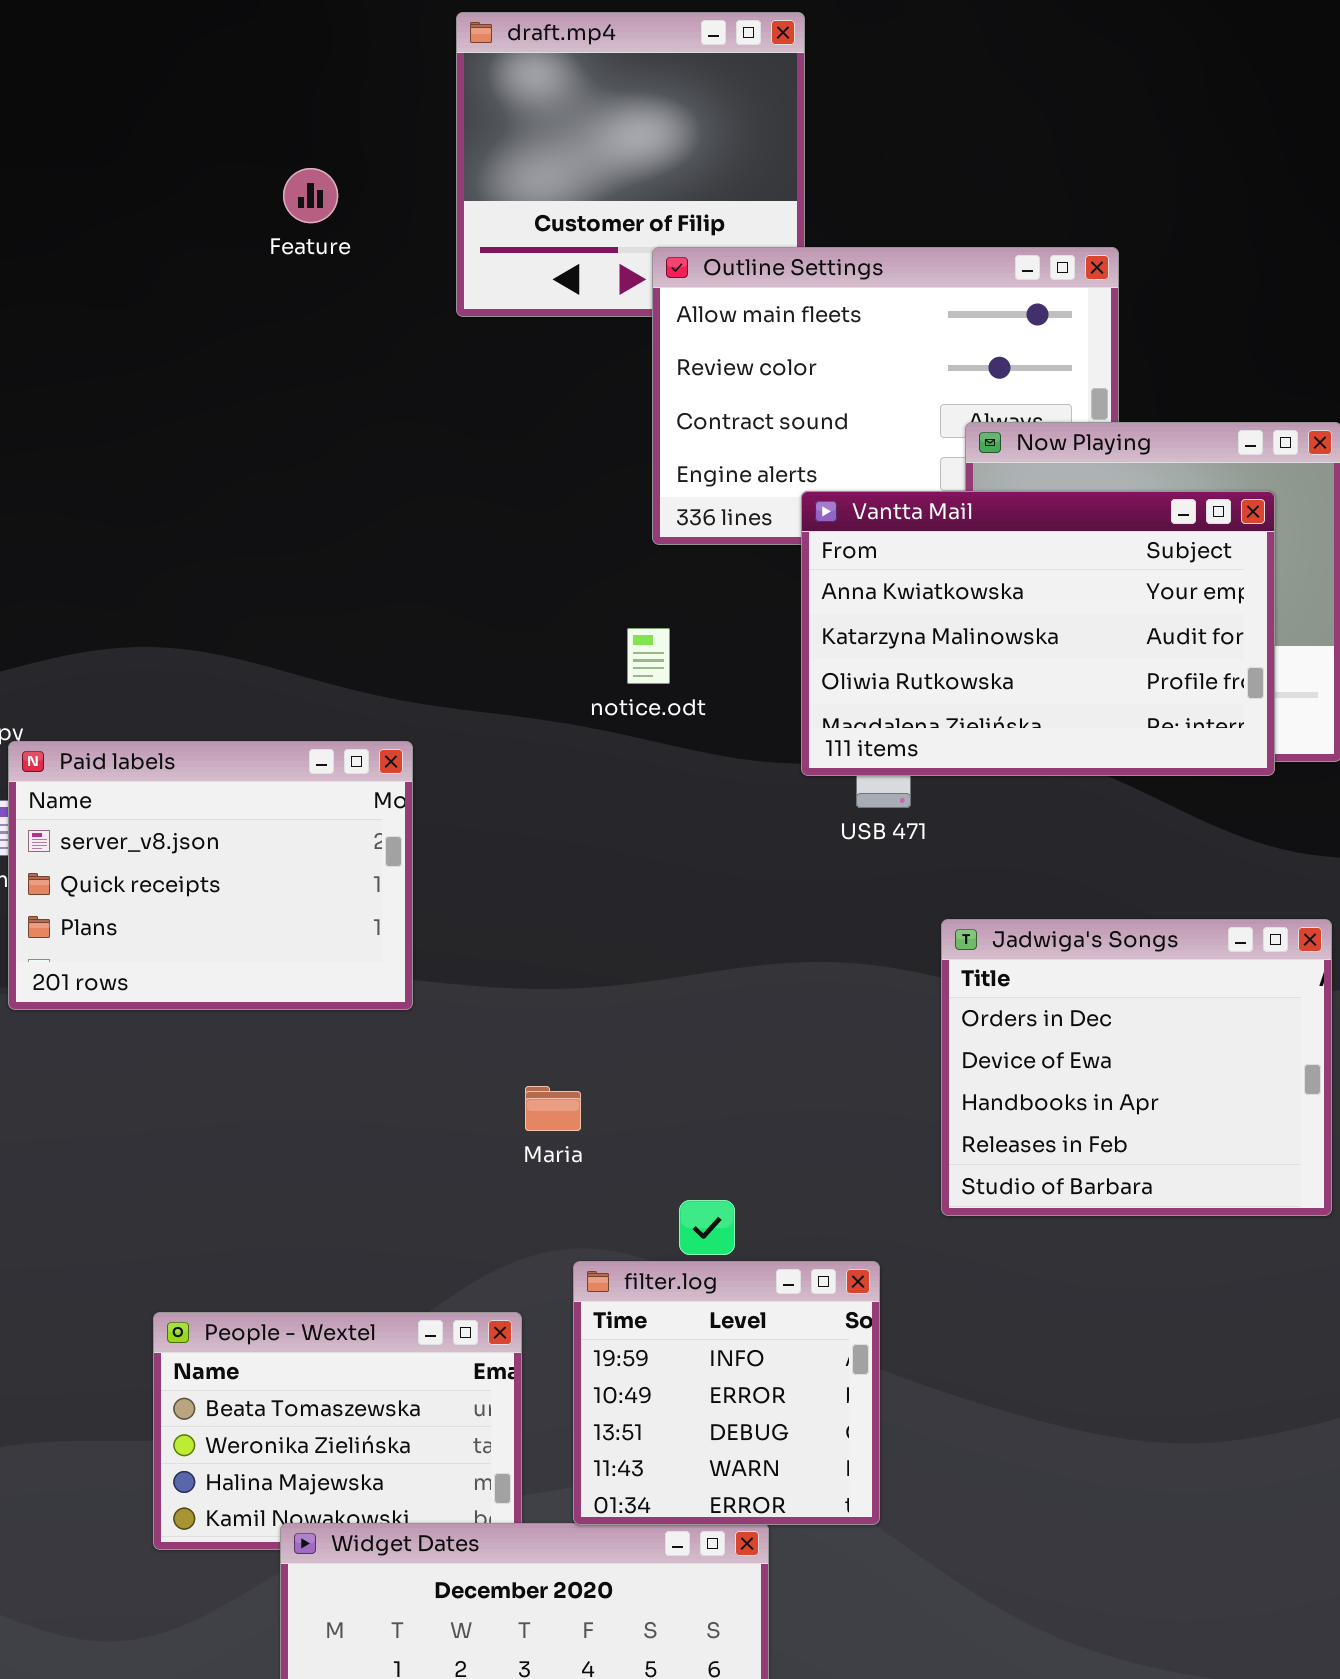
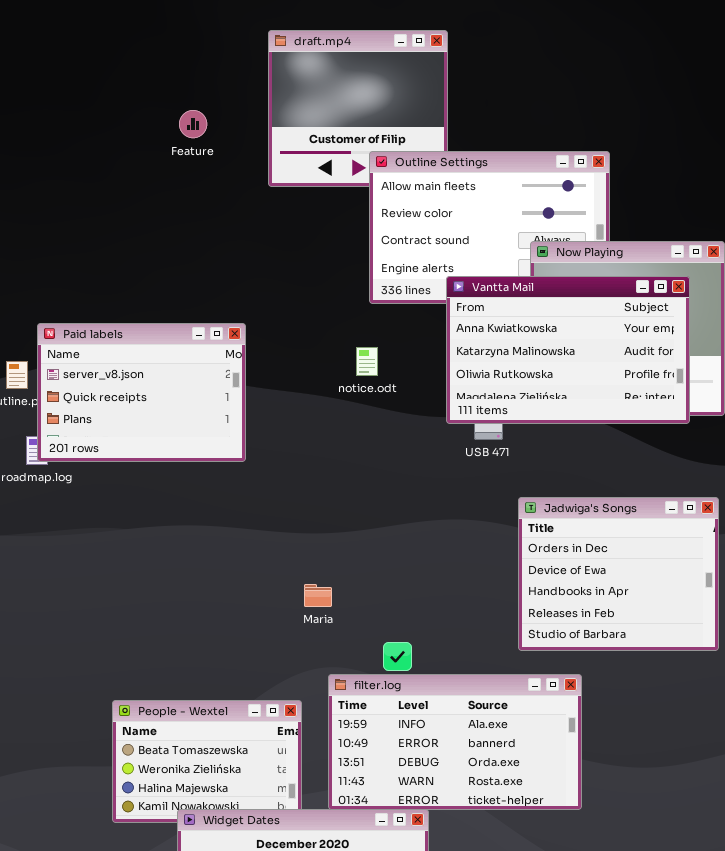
Paid labels: [8,741,413,1010] -> [37,323,246,462], moved
filter.log: [573,1261,880,1525] -> [328,674,582,810], resized

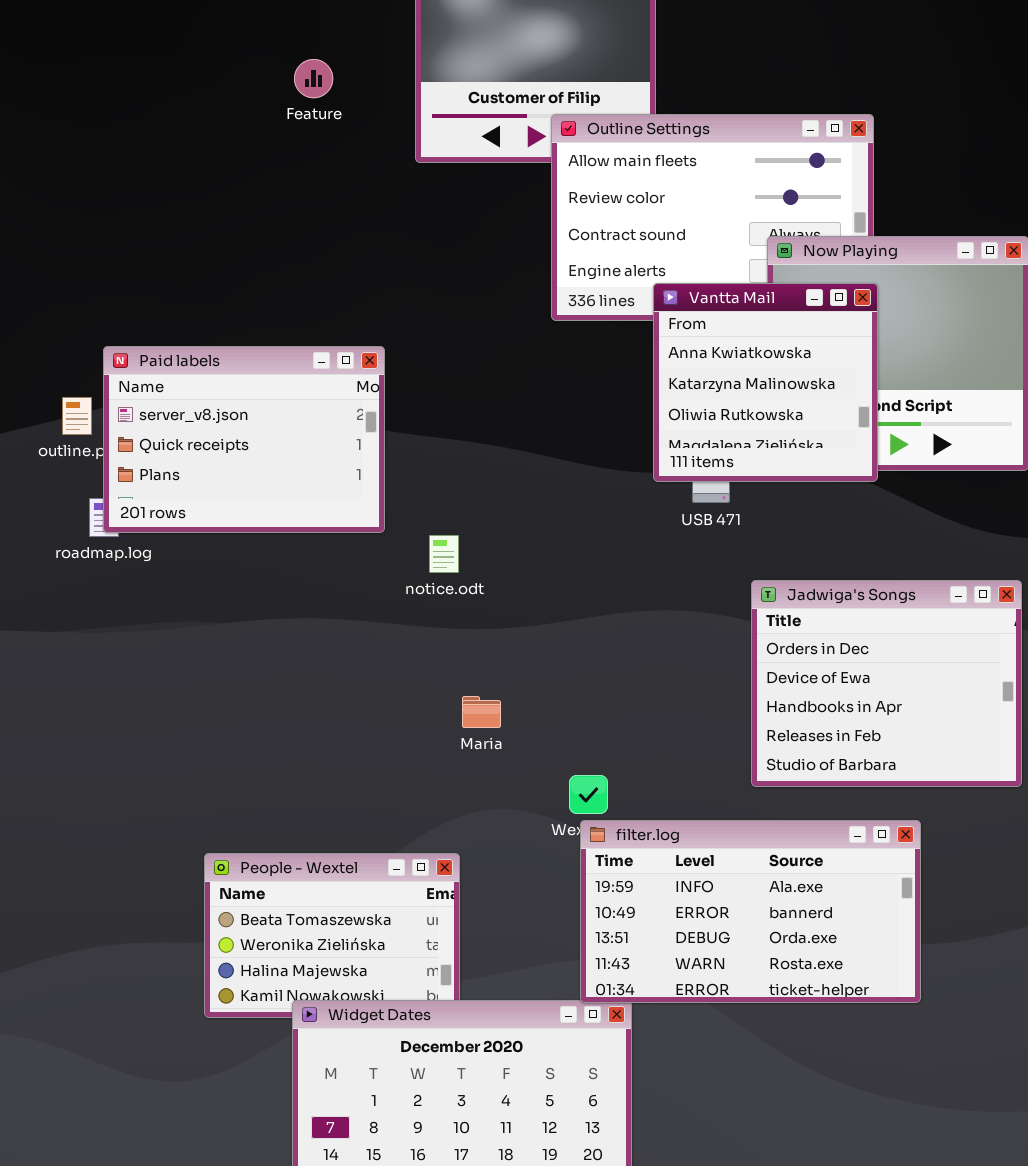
Vantta Mail: [446,276,690,424] -> [653,283,878,482], resized
notice.odt: [356,347,378,376] -> [429,535,459,573], moved
filter.log: [328,674,582,810] -> [580,820,921,1003], moved

